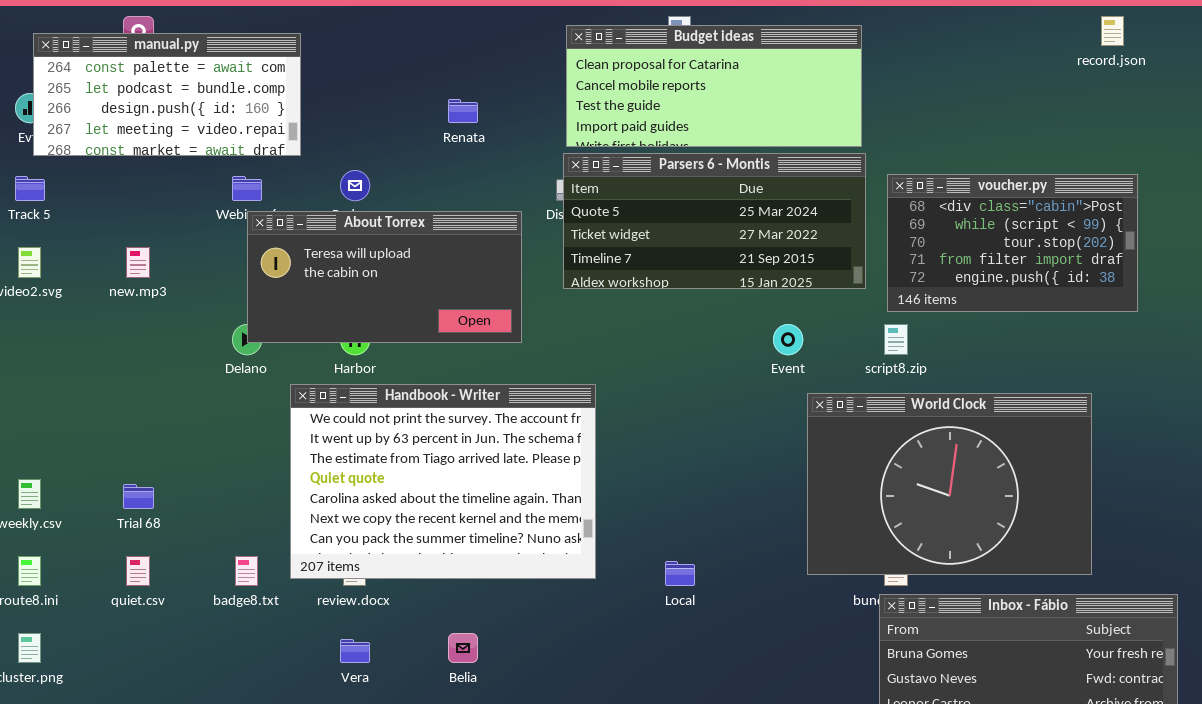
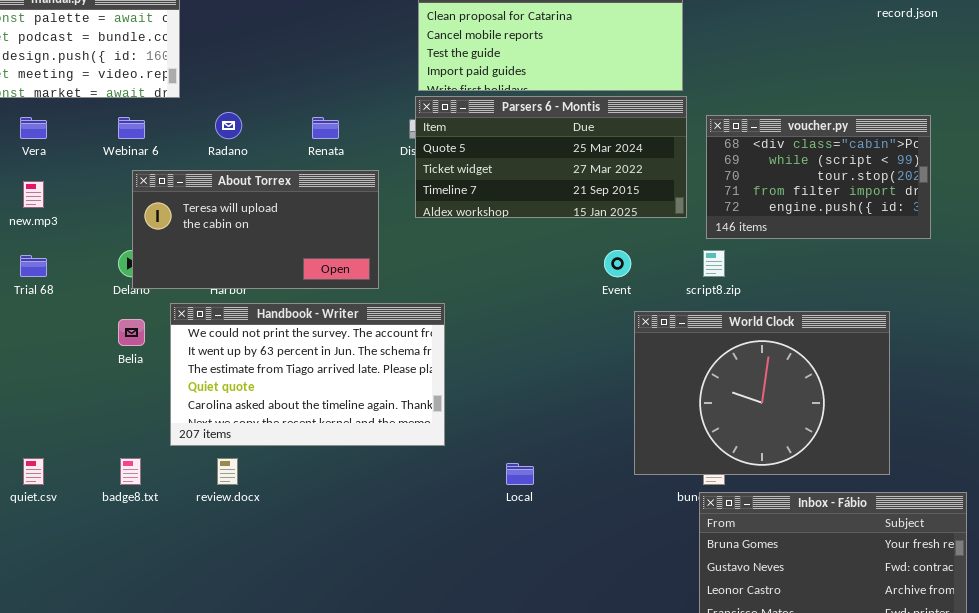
Renata: [448,99,478,123] -> [312,117,339,139], moved
About Torrex: [247,211,522,343] -> [132,170,379,289], moved
Handbook - Writer: [290,384,596,579] -> [170,303,445,446], resized
Trial 68: [123,484,154,509] -> [20,255,47,277], moved
Belia: [448,633,478,663] -> [118,319,145,346], moved
Vera: [340,639,370,663] -> [20,117,47,139], moved

